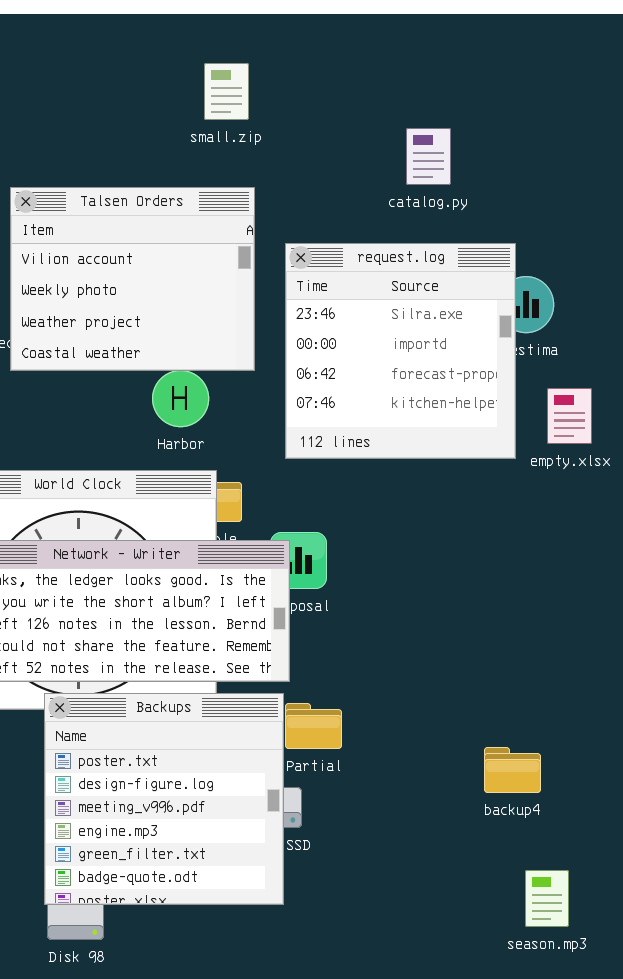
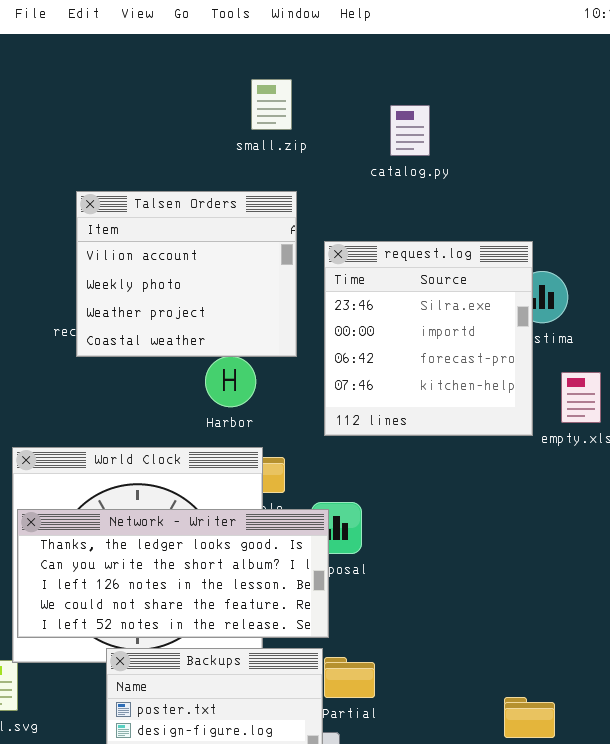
catalog.py: [406,128,451,185] -> [390,105,430,156], moved

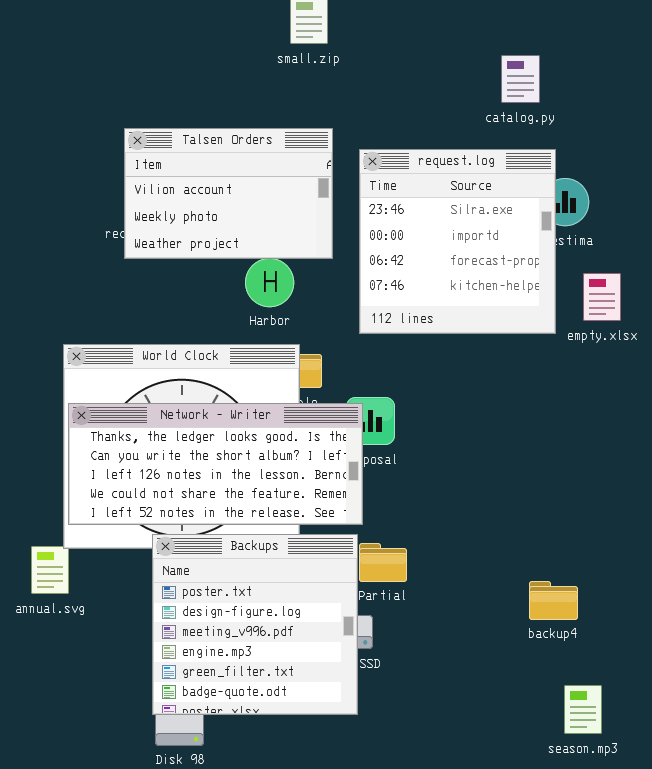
catalog.py: [390,105,430,156] -> [501,55,540,103], moved
Talsen Orders: [76,191,297,357] -> [124,128,333,259], resized

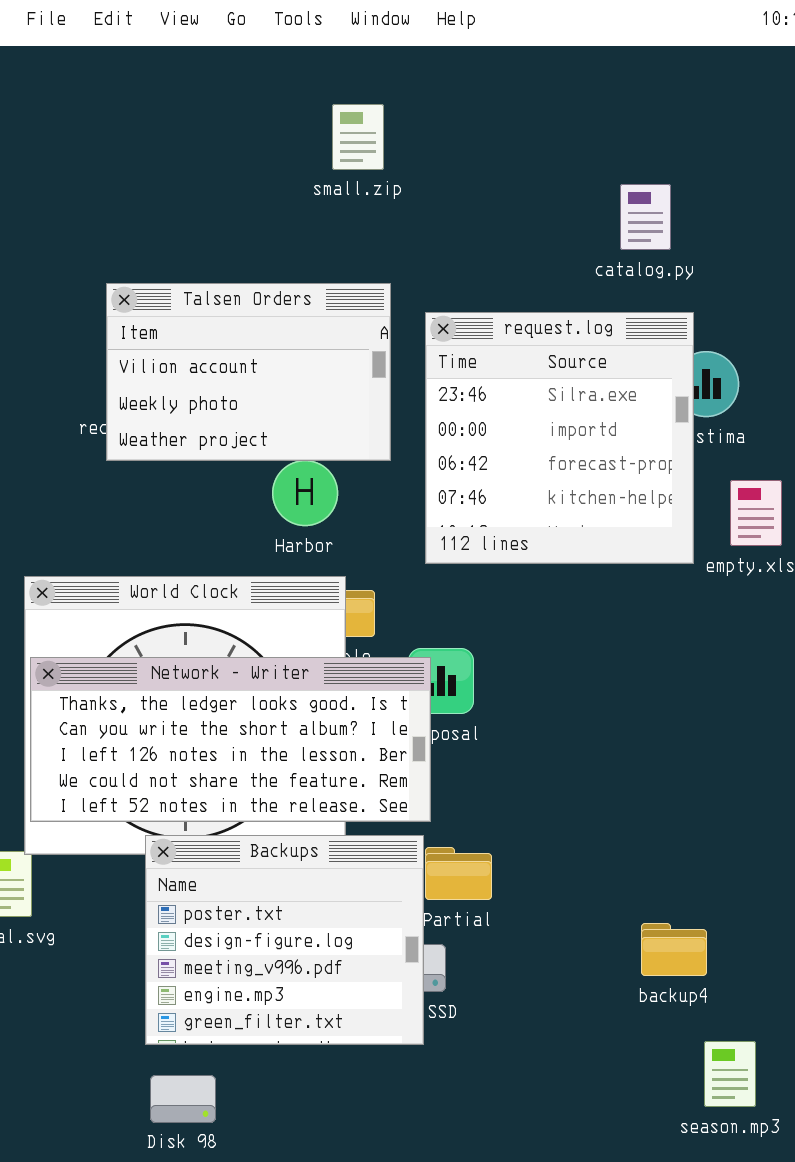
Backups: [152,534,358,715] -> [145,835,424,1045], resized
backup4: [529,581,578,620] -> [641,923,707,976], moved

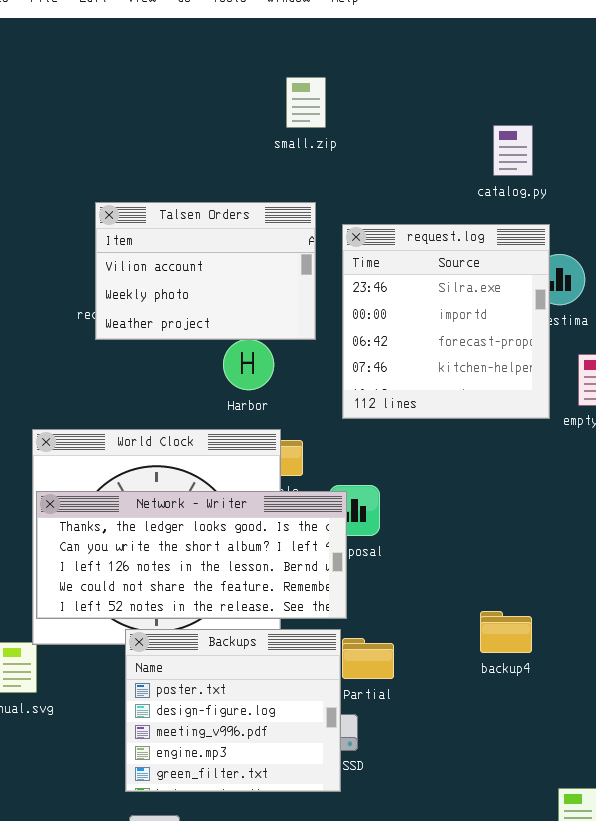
small.zip: [332,104,384,170] -> [286,77,326,128], moved
backup4: [641,923,707,976] -> [480,611,532,653], moved

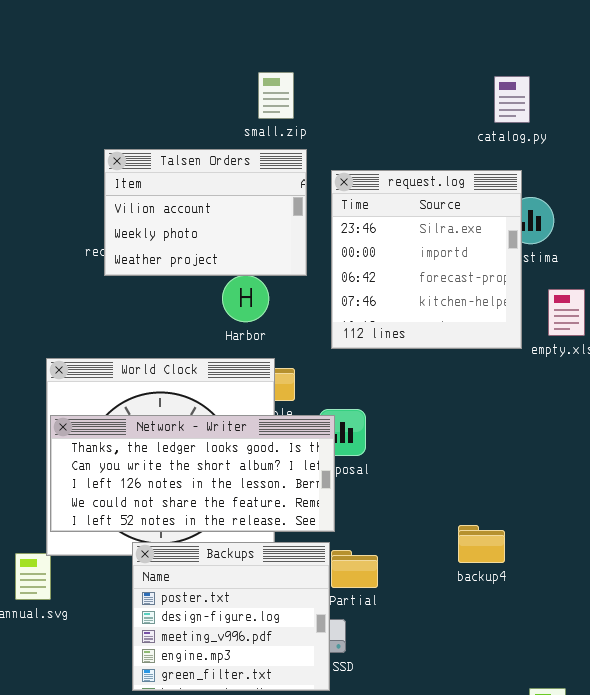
small.zip: [286,77,326,128] -> [258,72,294,119], moved
catalog.py: [493,125,533,176] -> [494,76,530,123], moved

